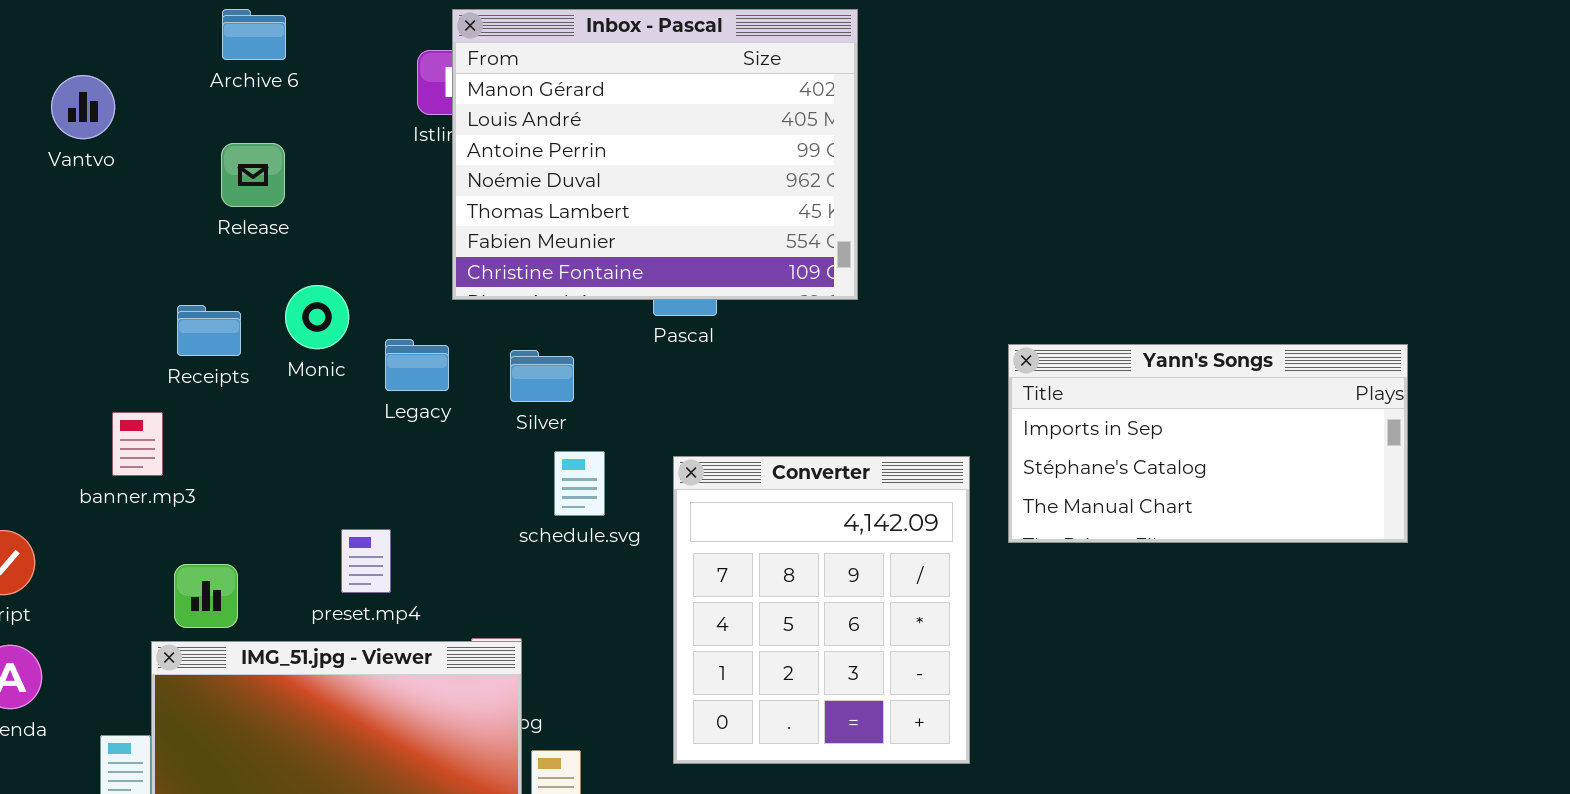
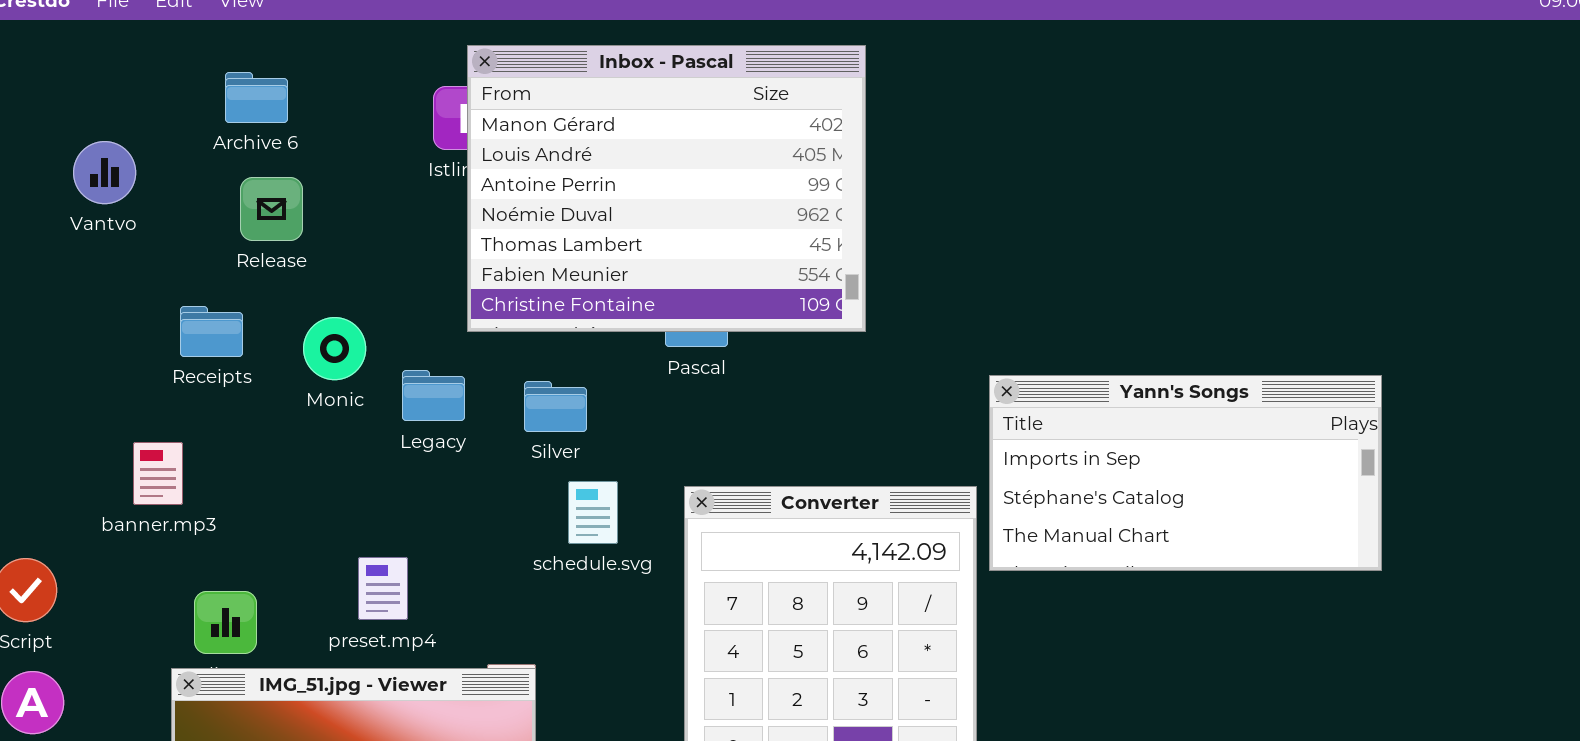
Archive 6: [222,9,286,60] -> [225,72,288,123], moved
Vantvo: [51,75,115,139] -> [73,141,136,204], moved
Receipts: [177,305,241,356] -> [180,306,243,357], moved
Yann's Songs: [1008,344,1408,543] -> [989,375,1382,571], moved

